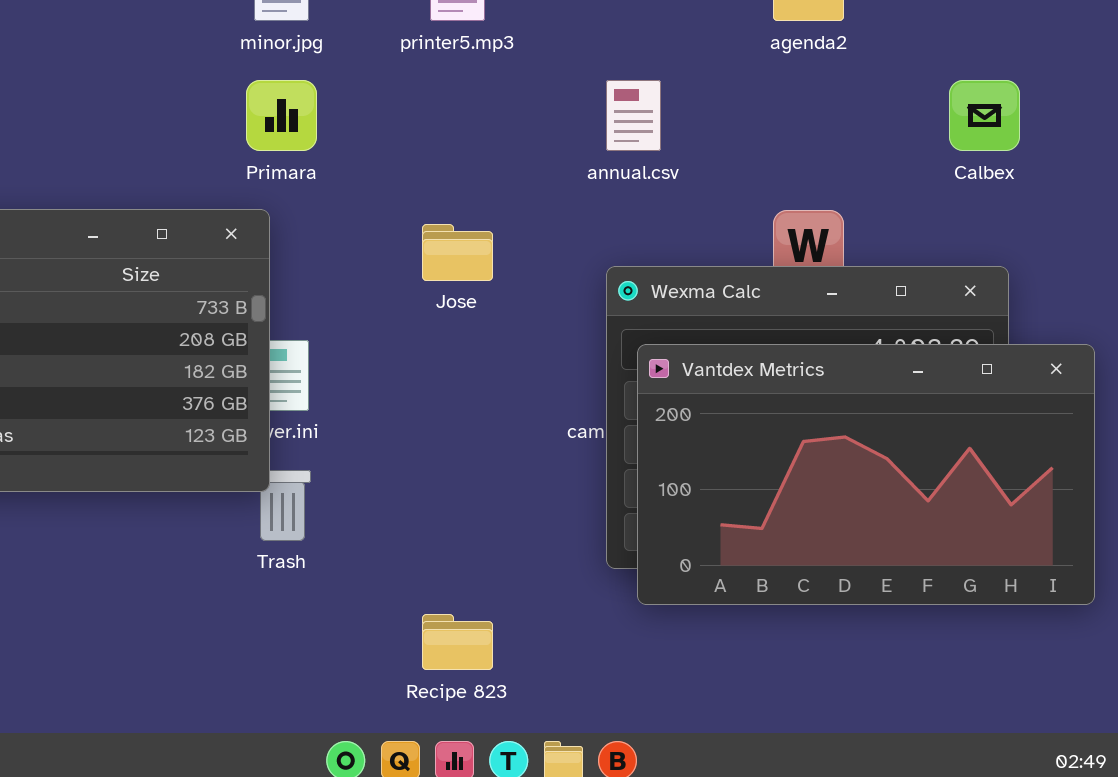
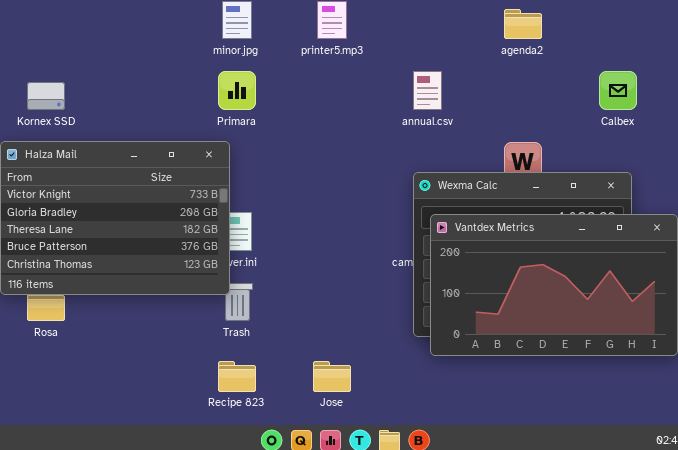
Jose: [422,224,493,281] -> [313,361,351,392], moved
Recipe 823: [422,614,493,670] -> [218,361,256,392], moved

